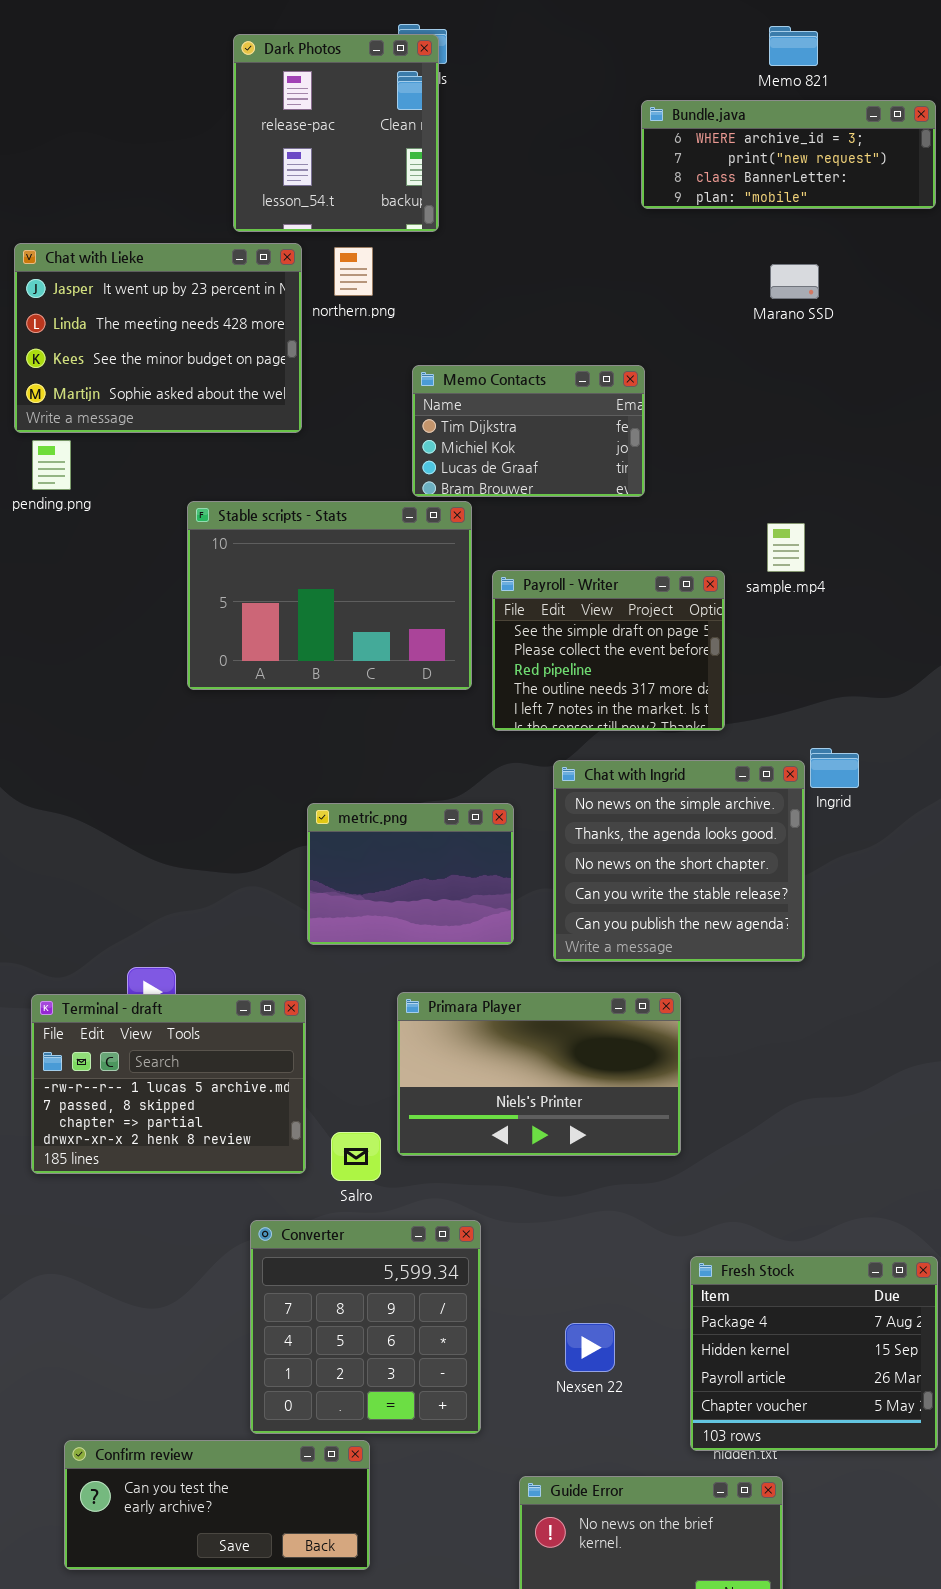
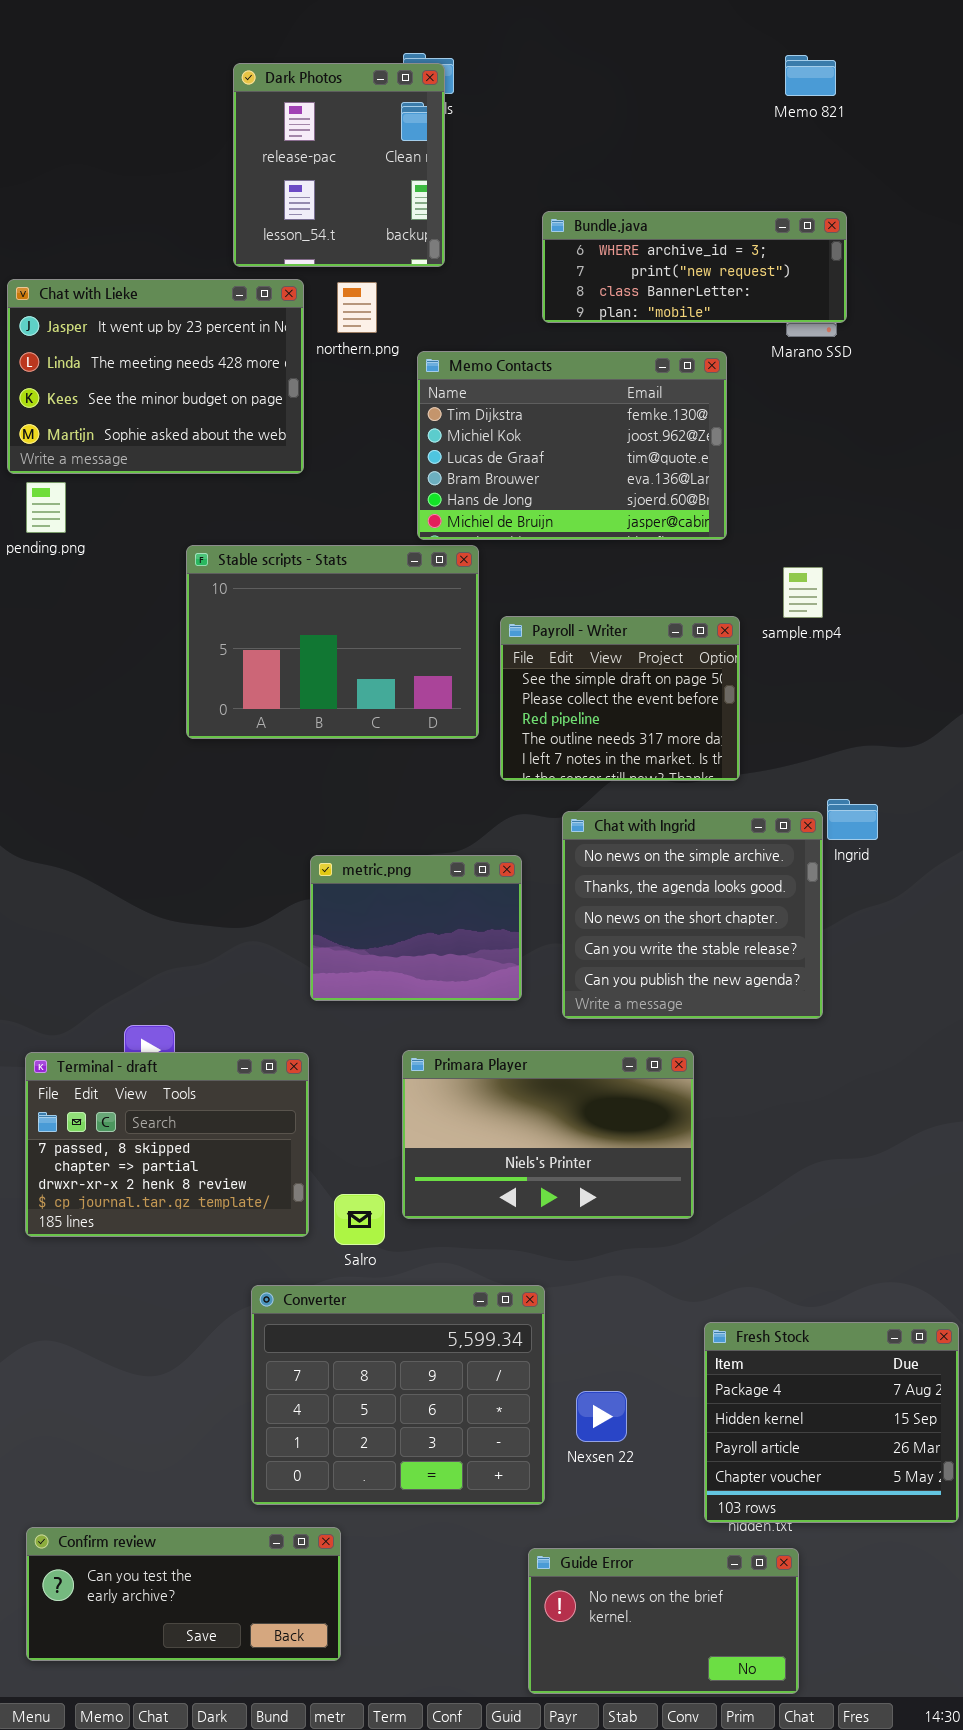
Bundle.java: [641,100,936,209] -> [542,211,847,323], moved
Memo Contacts: [412,365,645,497] -> [417,351,727,540], resized
Terminal - draft: [31,994,306,1174] -> [25,1052,309,1237], scrolled down 1 row
Converter: [250,1220,481,1434] -> [251,1285,545,1505], resized
Confirm review: [64,1440,370,1570] -> [26,1527,341,1661], moved

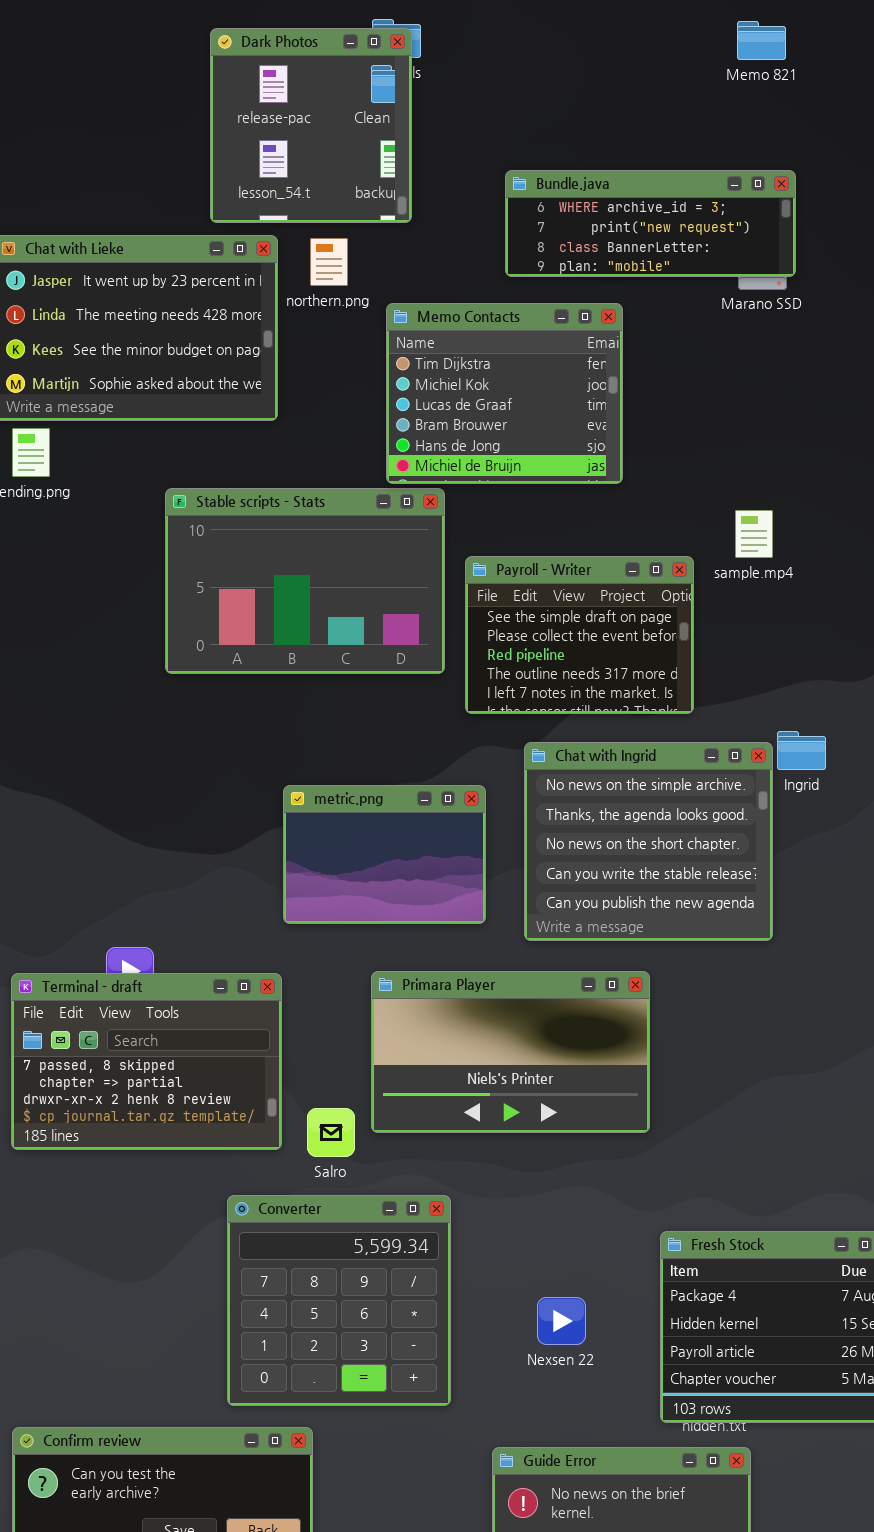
Memo Contacts: [417,351,727,540] -> [386,303,623,484], resized
Converter: [251,1285,545,1505] -> [227,1195,451,1406], resized

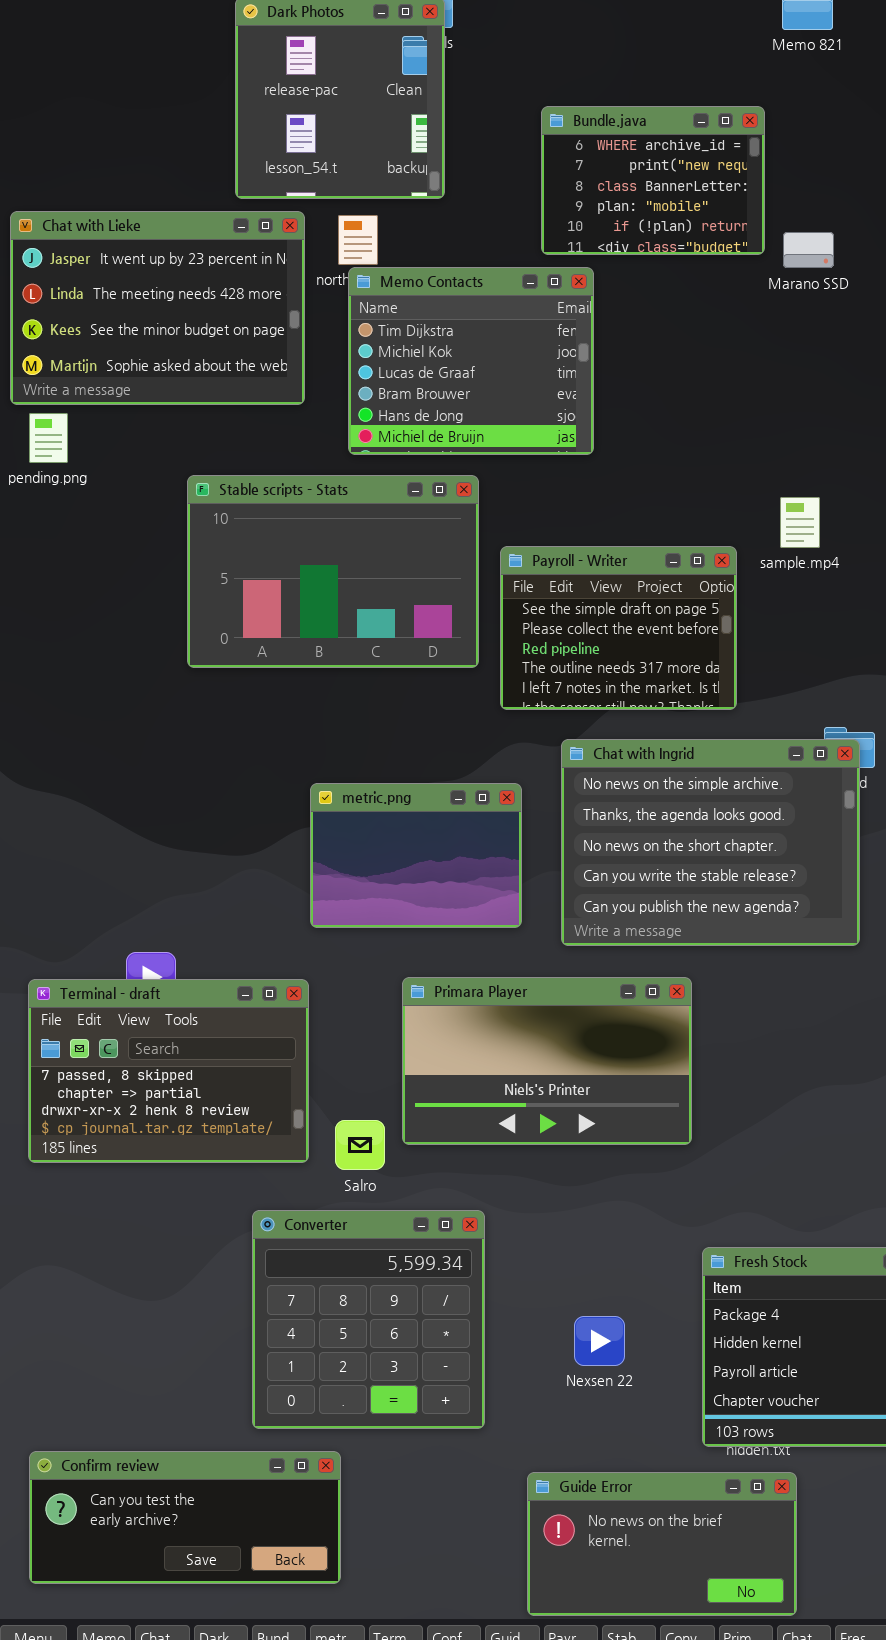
Bundle.java: [505,170,796,277] -> [541,106,765,255], resized
Memo Contacts: [386,303,623,484] -> [348,267,594,455], moved
Chat with Ingrid: [524,742,773,941] -> [561,739,860,946], resized

